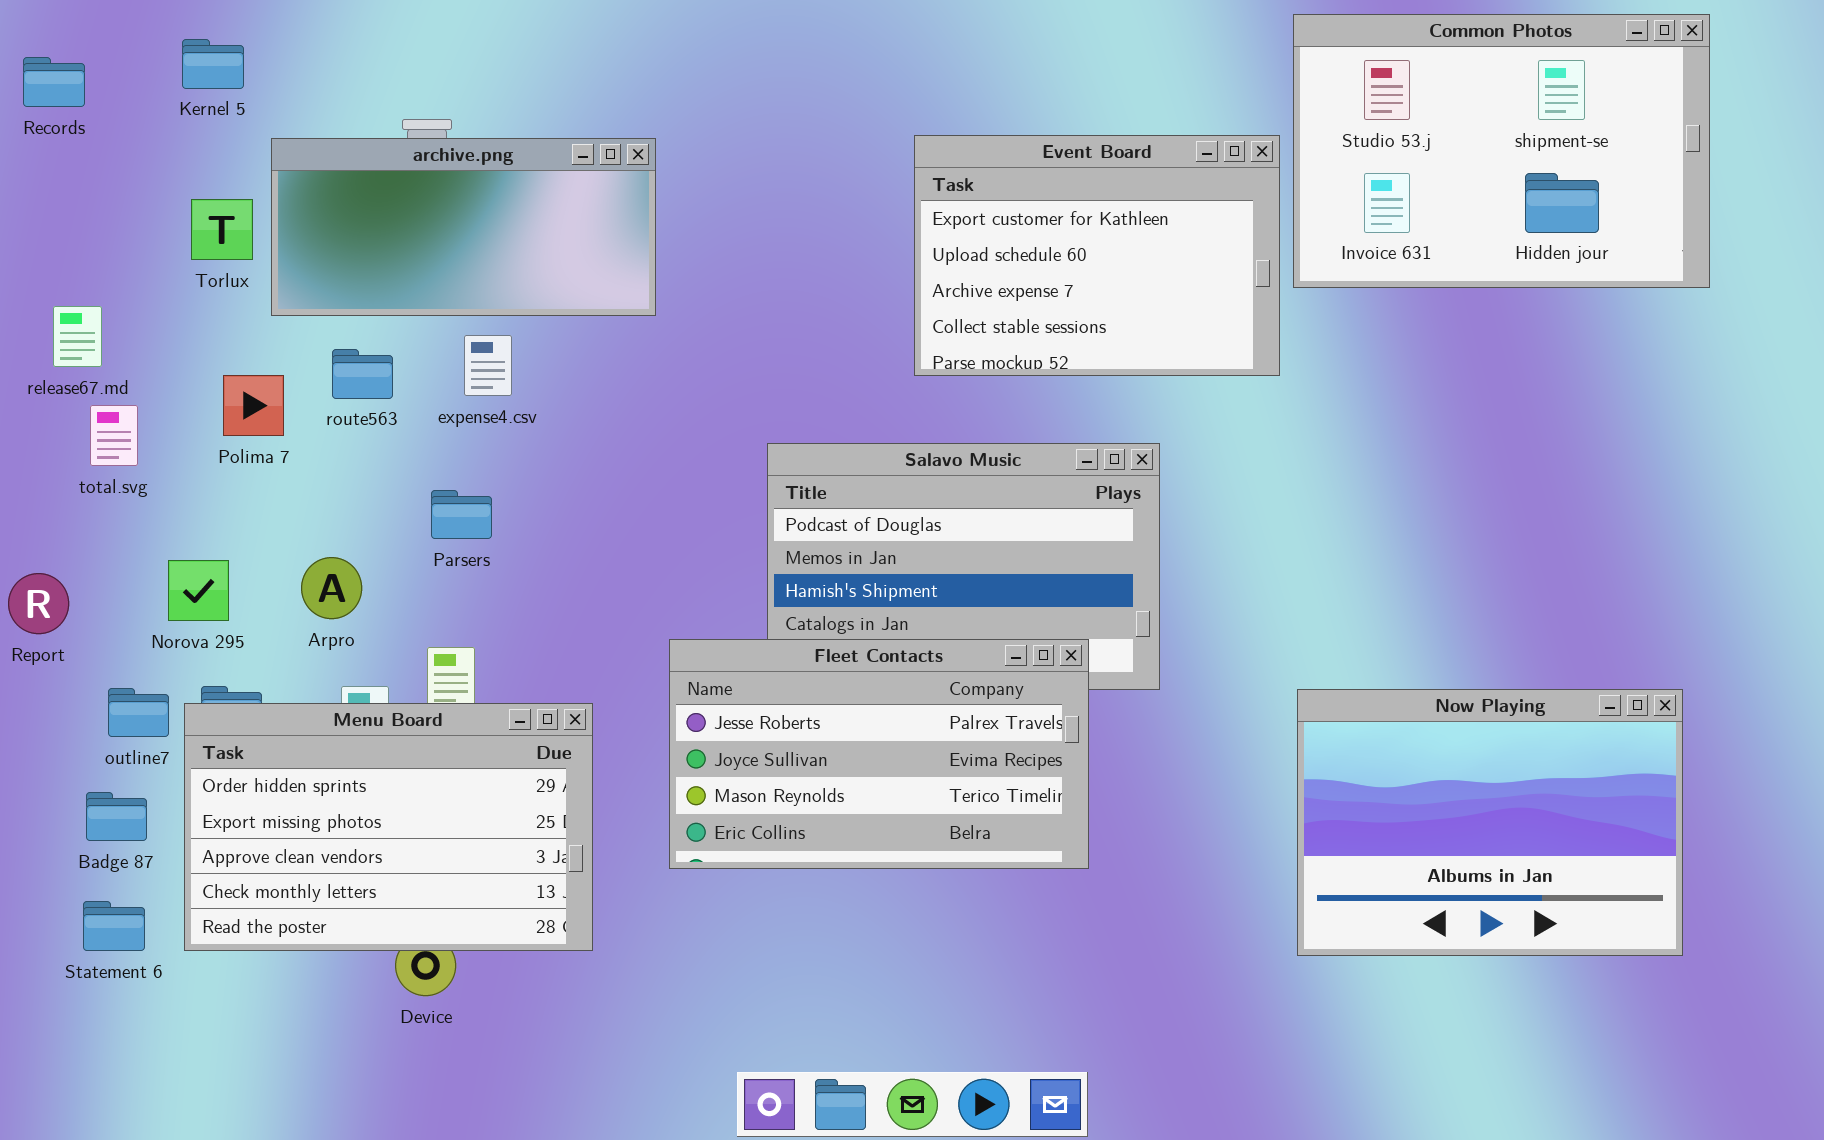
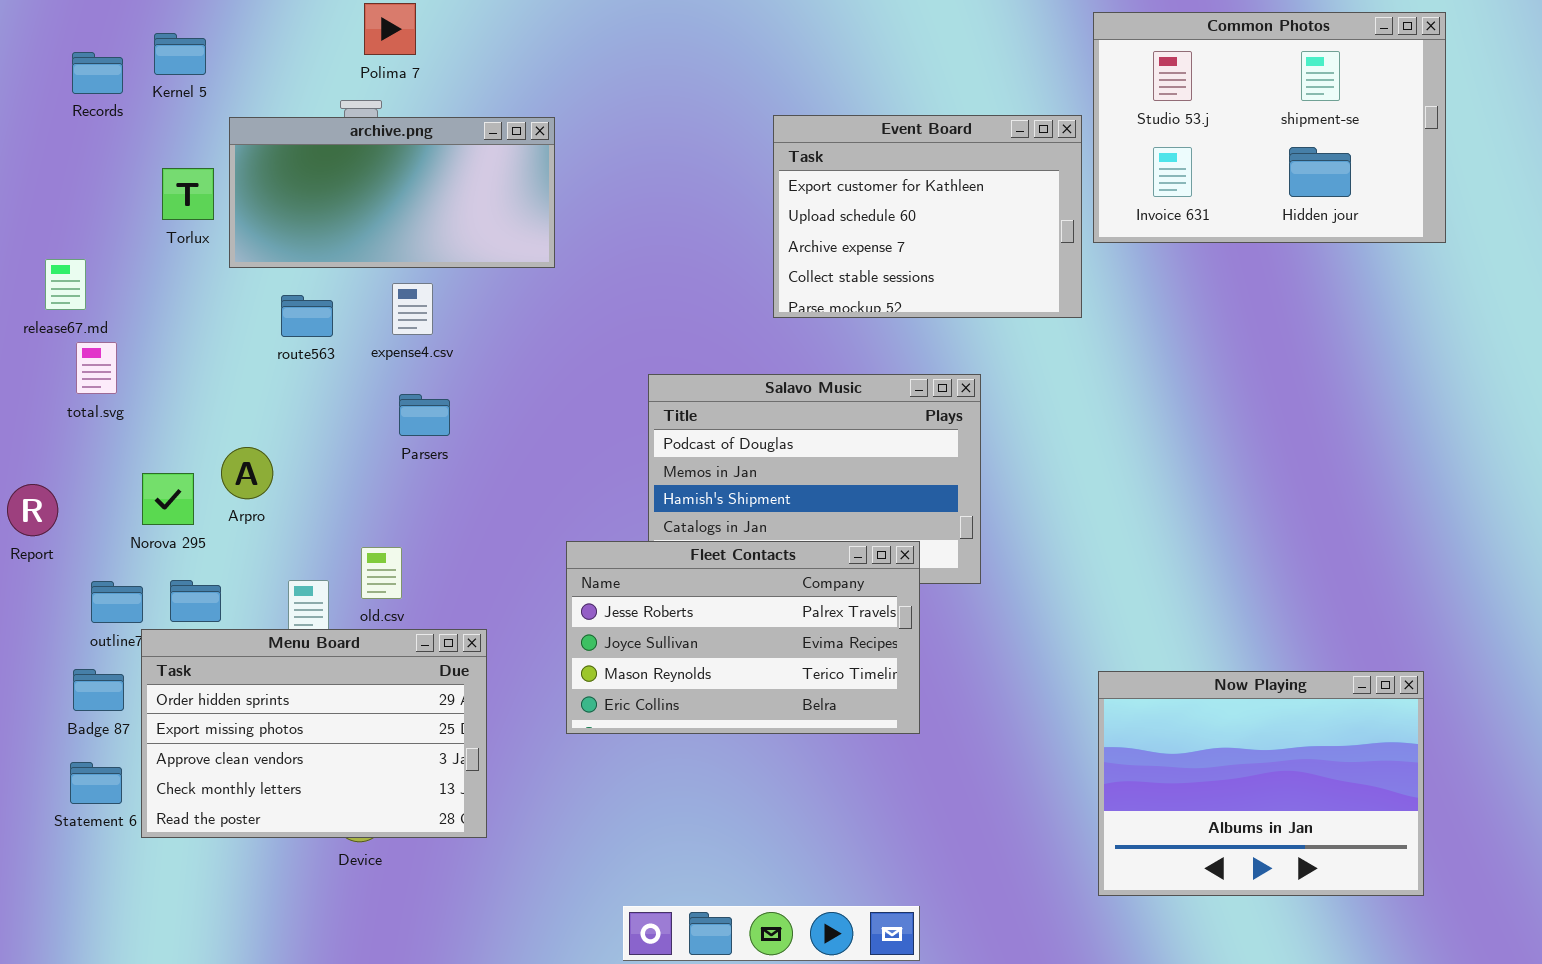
Records: [23,57,85,107] -> [72,52,123,94], moved
Polima 7: [223,375,284,436] -> [364,3,416,55], moved
Parsers: [431,490,492,539] -> [399,394,450,436], moved
Arpro: [301,557,362,619] -> [221,447,273,499], moved
Now Playing: [1297,689,1683,956] -> [1098,671,1424,896], moved
Menu Board: [184,703,593,951] -> [141,629,487,838], moved

